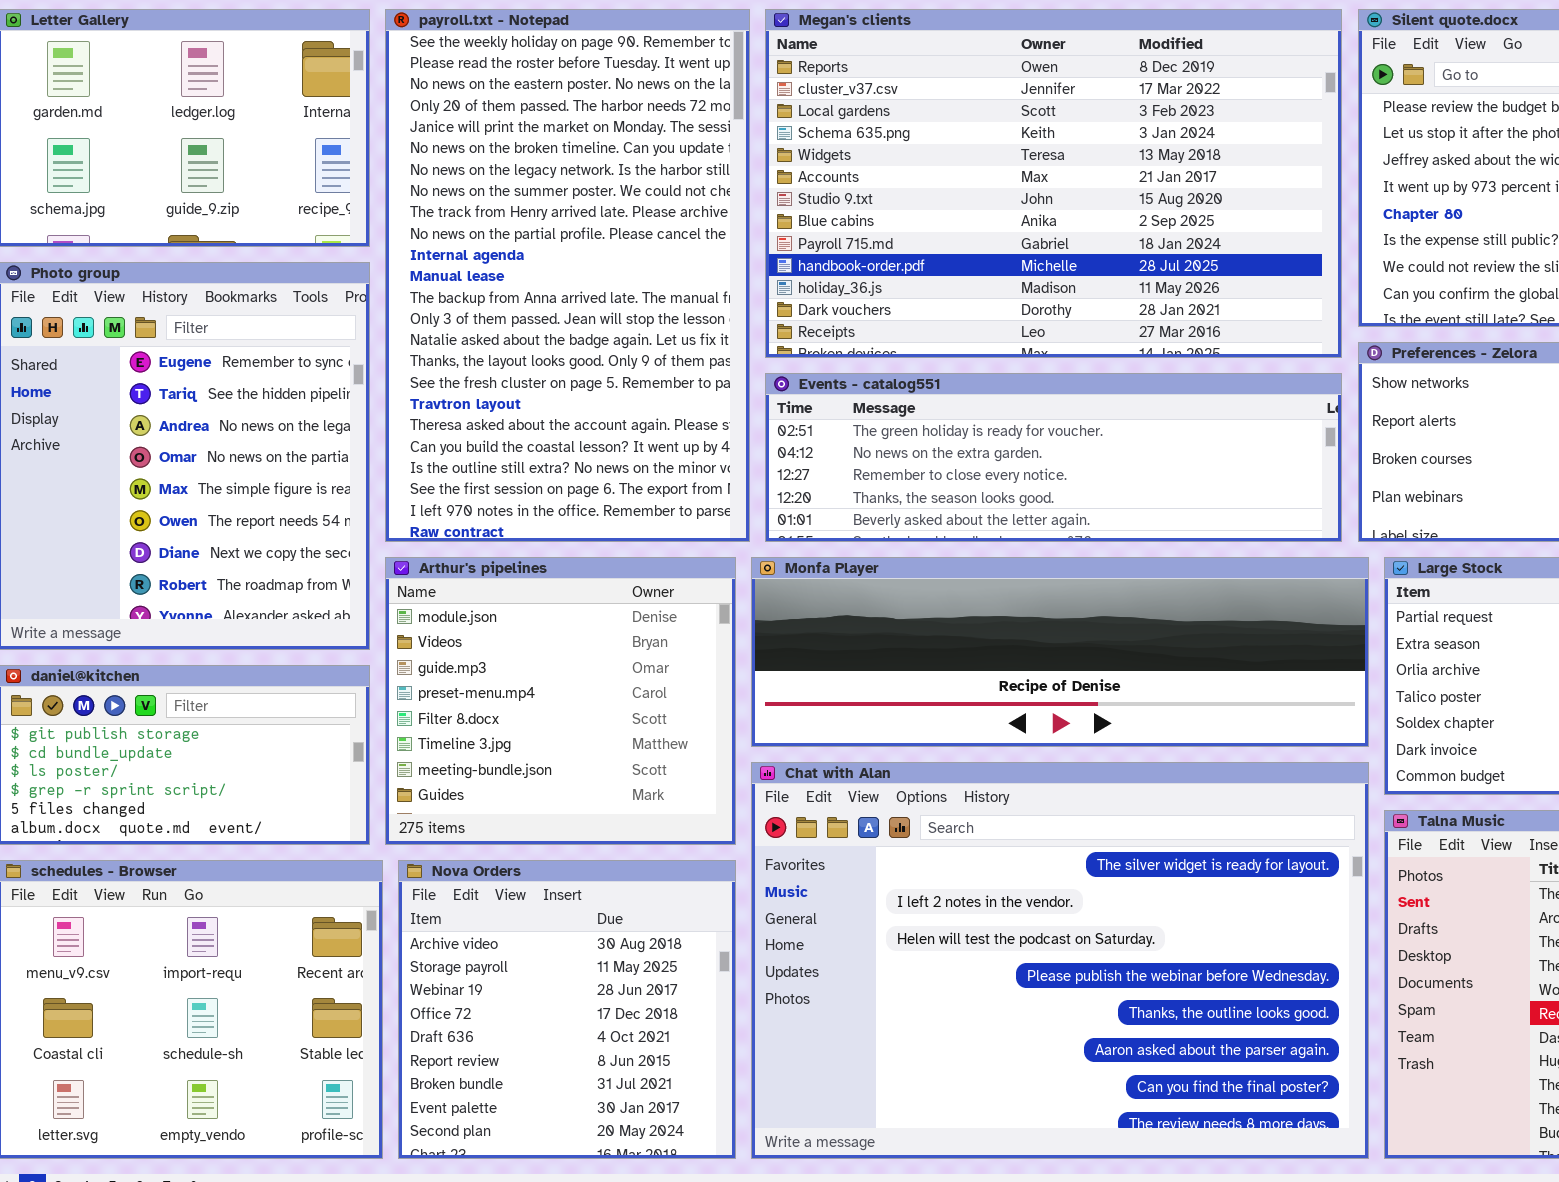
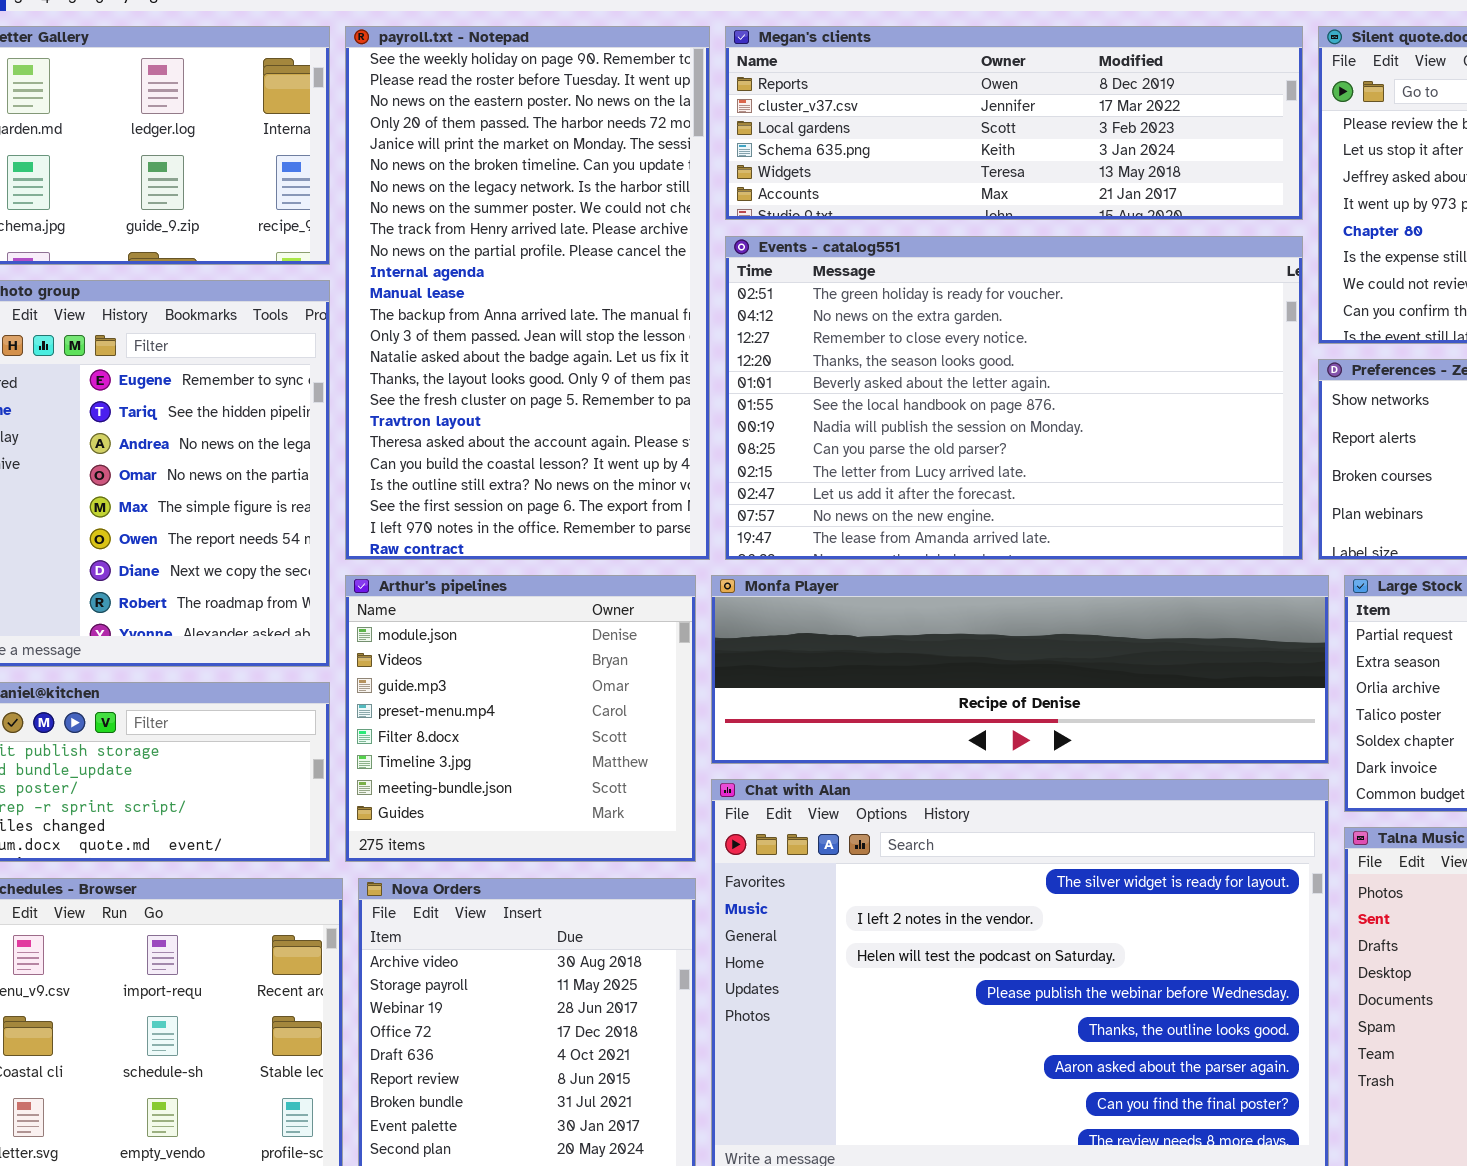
Megan's clients: [765,9,1342,358] -> [725,26,1303,220], resized
Events - catalog551: [765,373,1342,542] -> [725,236,1303,560], resized

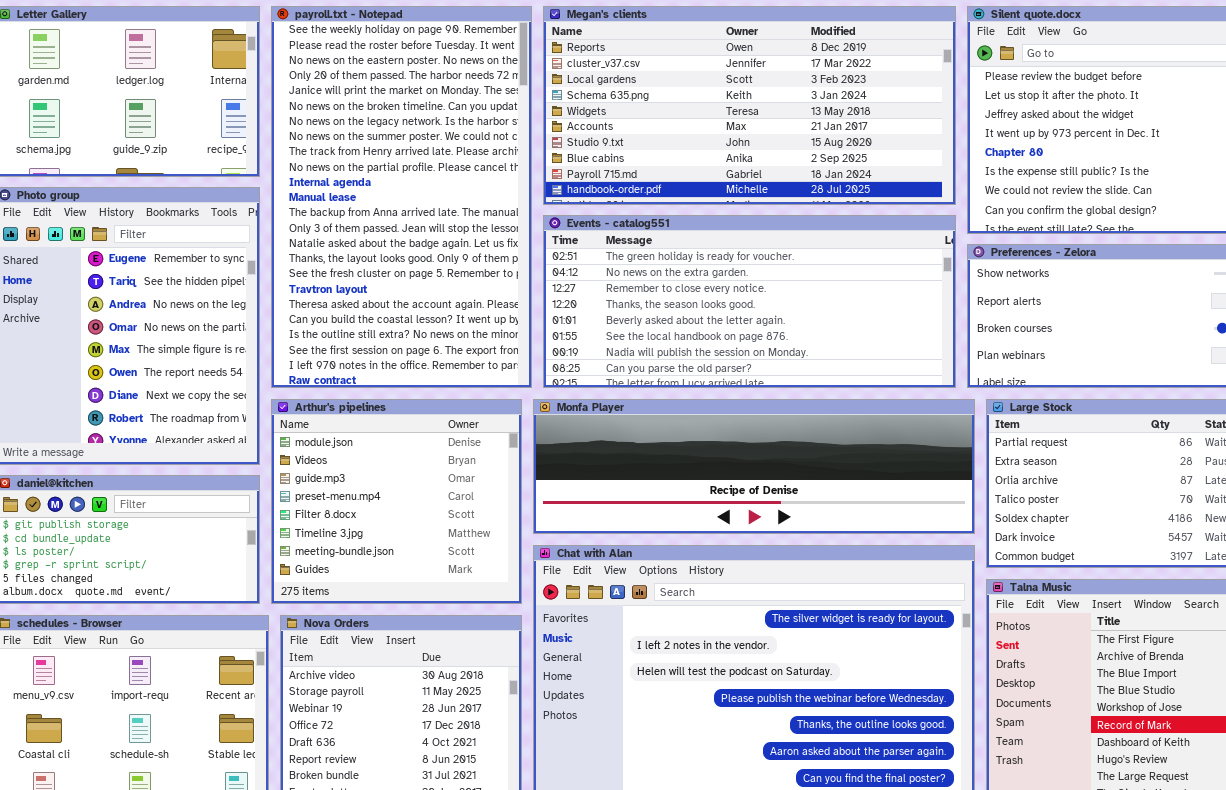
Megan's clients: [725,26,1303,220] -> [543,6,956,205], resized
Events - catalog551: [725,236,1303,560] -> [543,215,956,388], resized

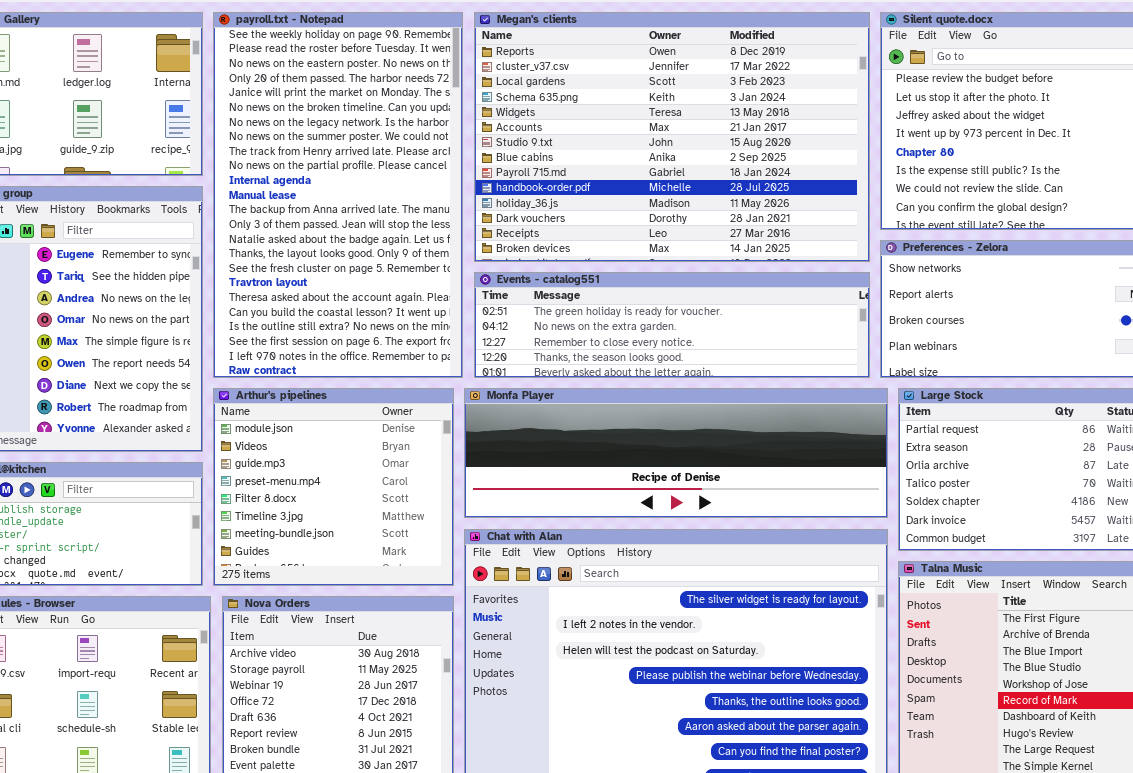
Megan's clients: [543,6,956,205] -> [474,12,870,262], resized
Events - catalog551: [543,215,956,388] -> [474,272,870,378], resized

